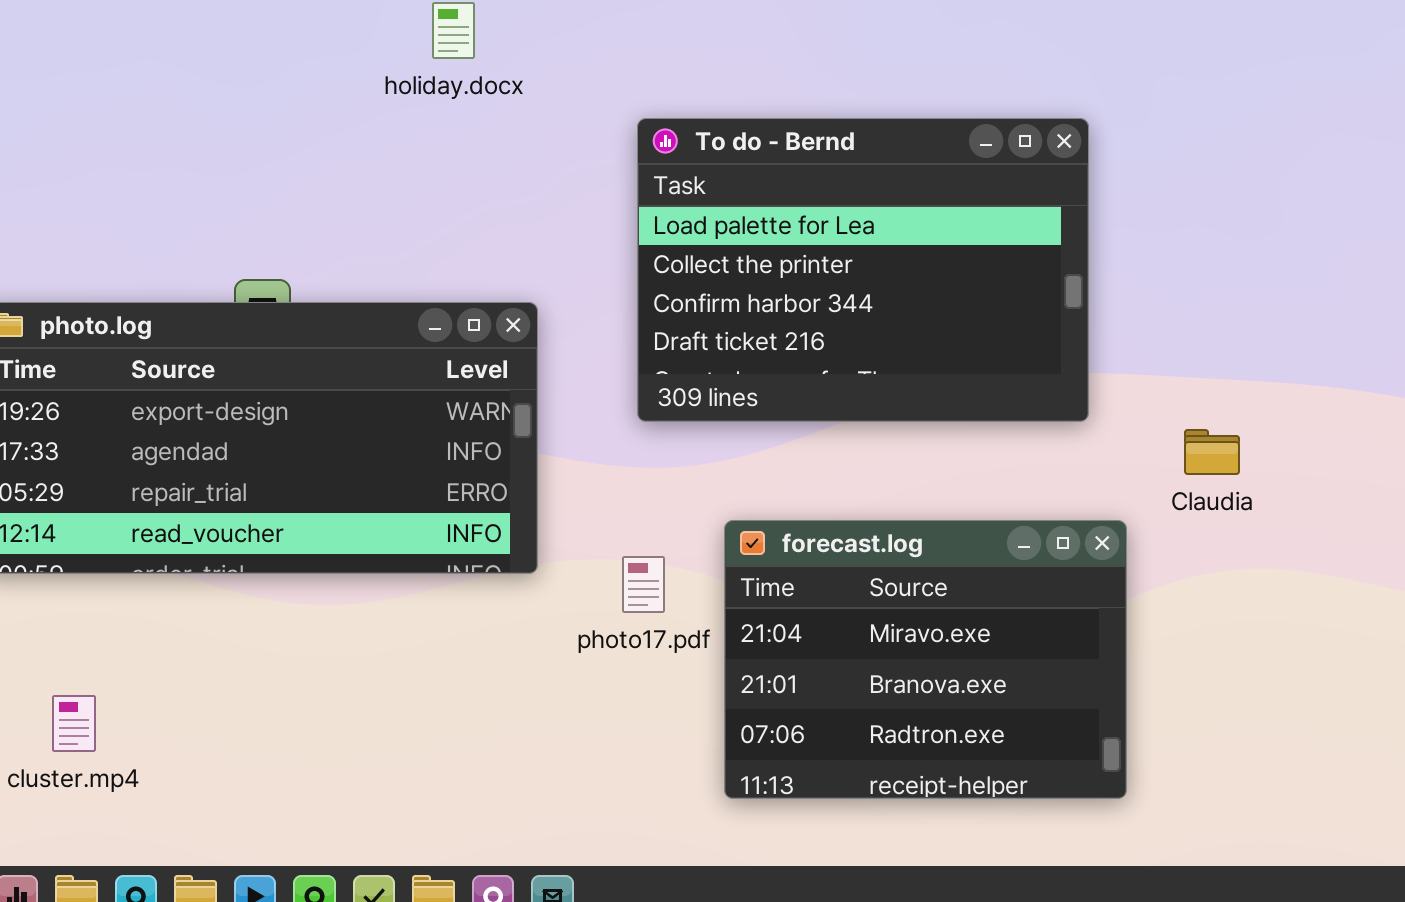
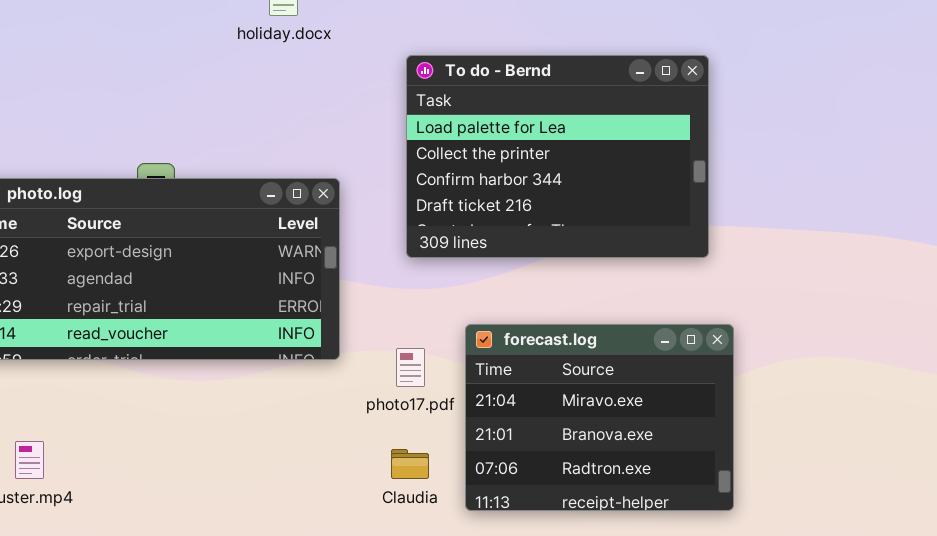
Claudia: [1184,429,1240,475] -> [391,449,429,479], moved

